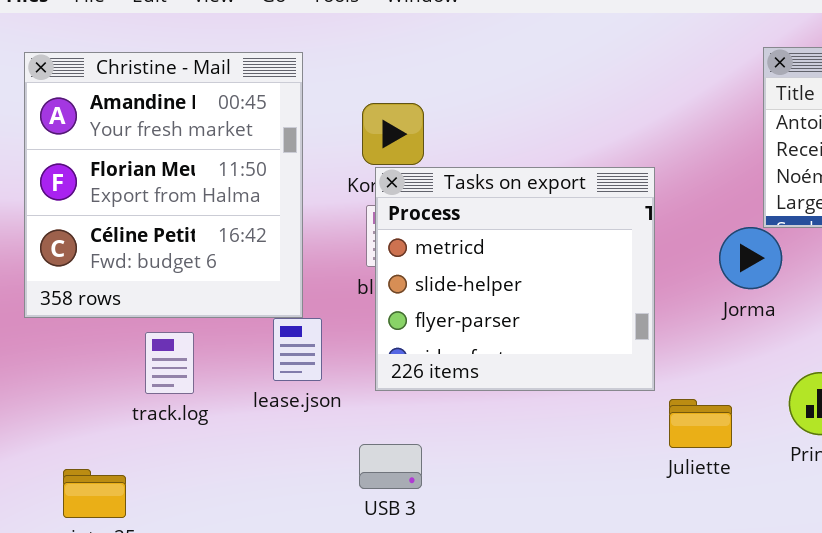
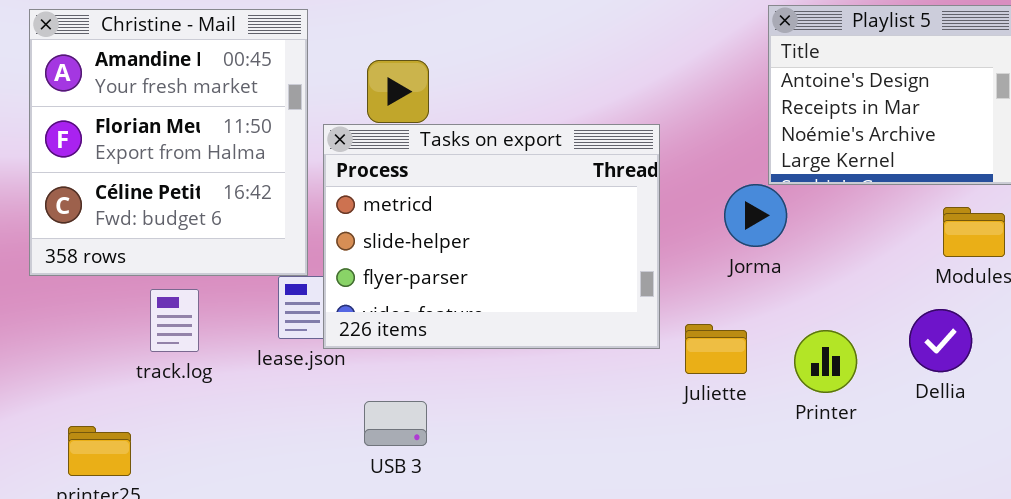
Tasks on export: [375,167,655,391] -> [323,124,660,349], resized
Juliette: [669,399,732,448] -> [685,324,747,374], moved

